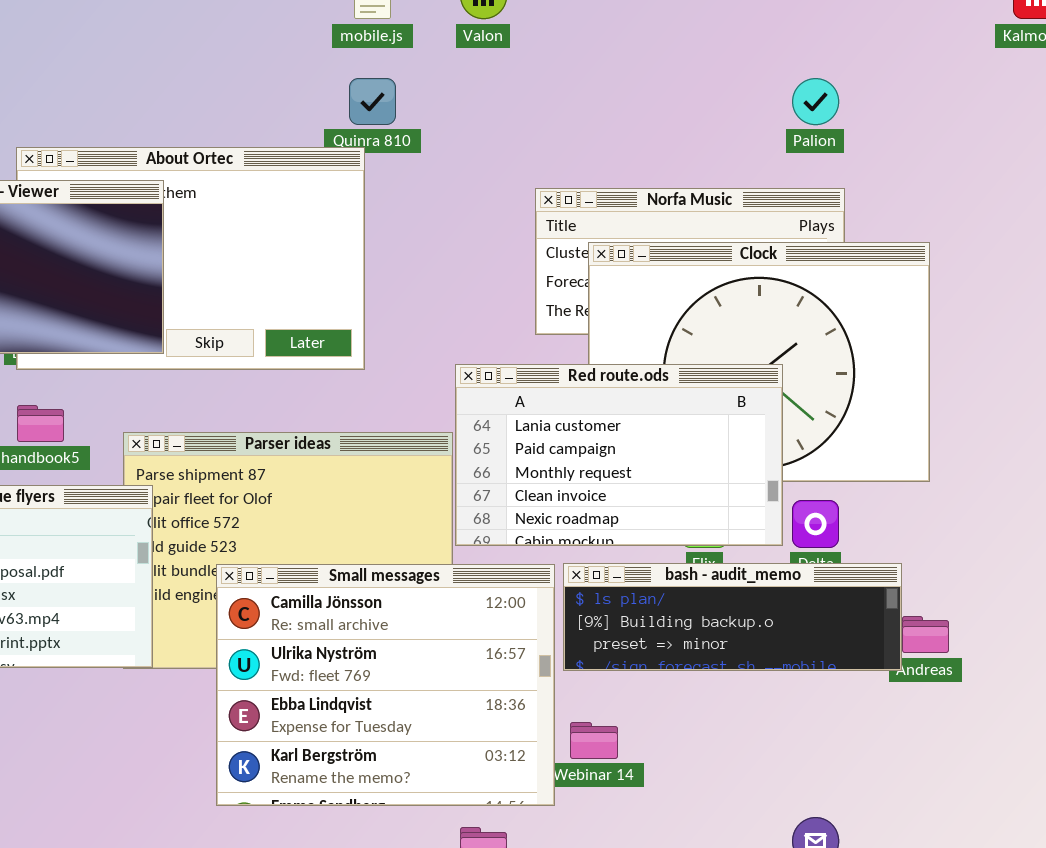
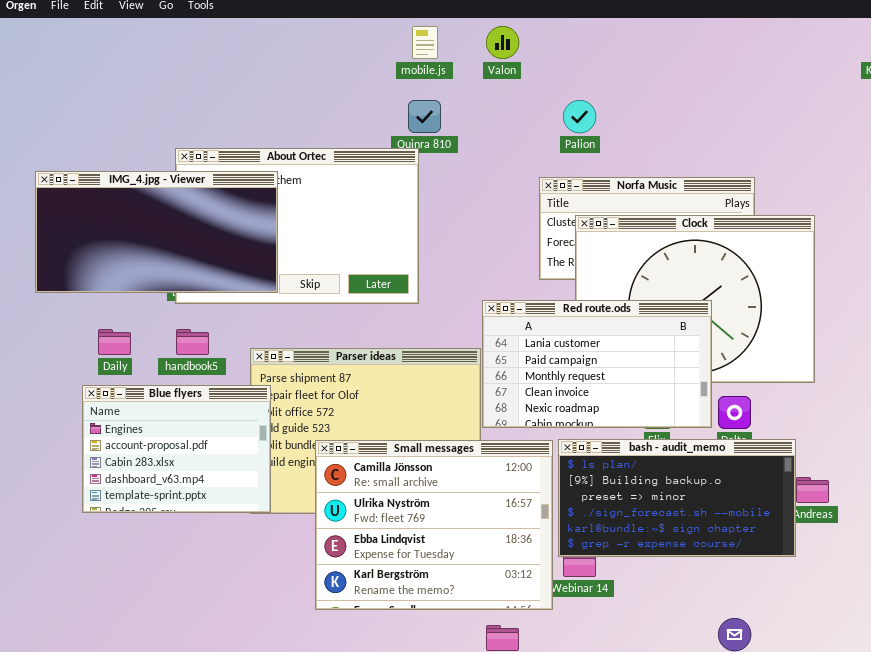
Palion: [792,78,839,125] -> [563,100,596,133], moved
bash - audit_memo: [563,563,902,671] -> [558,439,796,557], resized

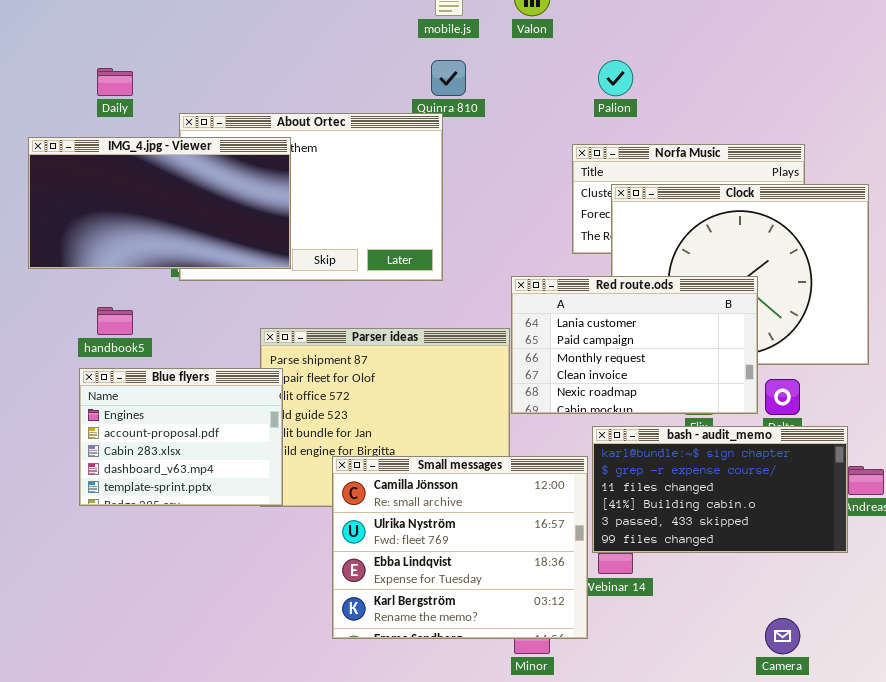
Daily: [98,329,131,355] -> [97,68,133,96], moved
handbook5: [176,329,209,355] -> [97,307,133,335], moved
bash - audit_memo: [558,439,796,557] -> [592,426,848,553], scrolled down 4 rows
Small messages: [315,440,553,610] -> [332,456,588,639], moved

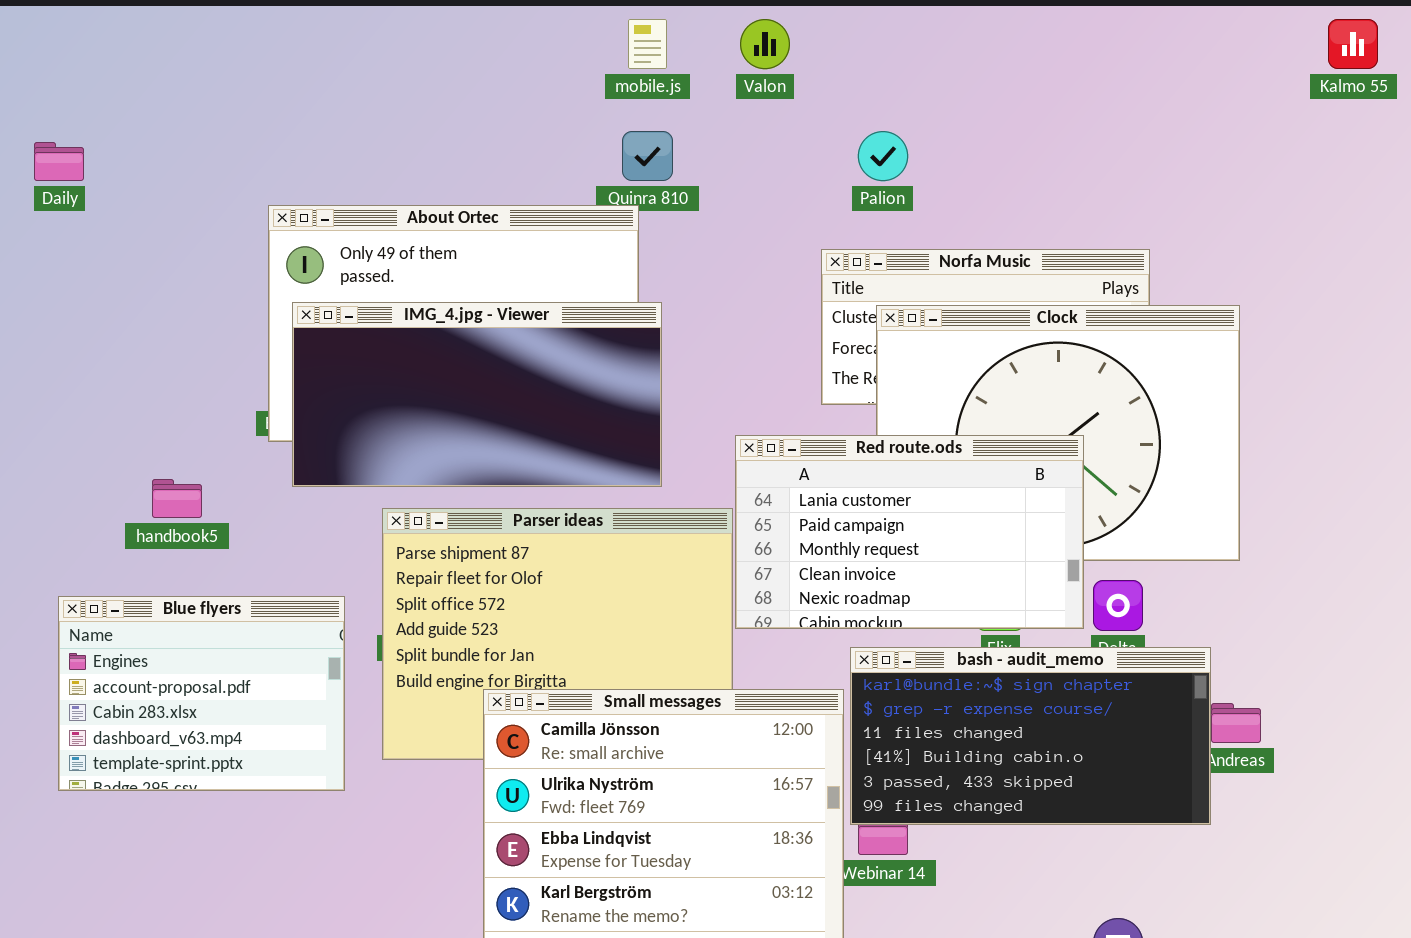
Daily: [97,68,133,96] -> [34,142,84,181], moved
IMG_4.jpg - Viewer: [28,137,291,269] -> [292,302,662,487], moved
Blue flyers: [79,368,283,506] -> [58,596,345,791], moved

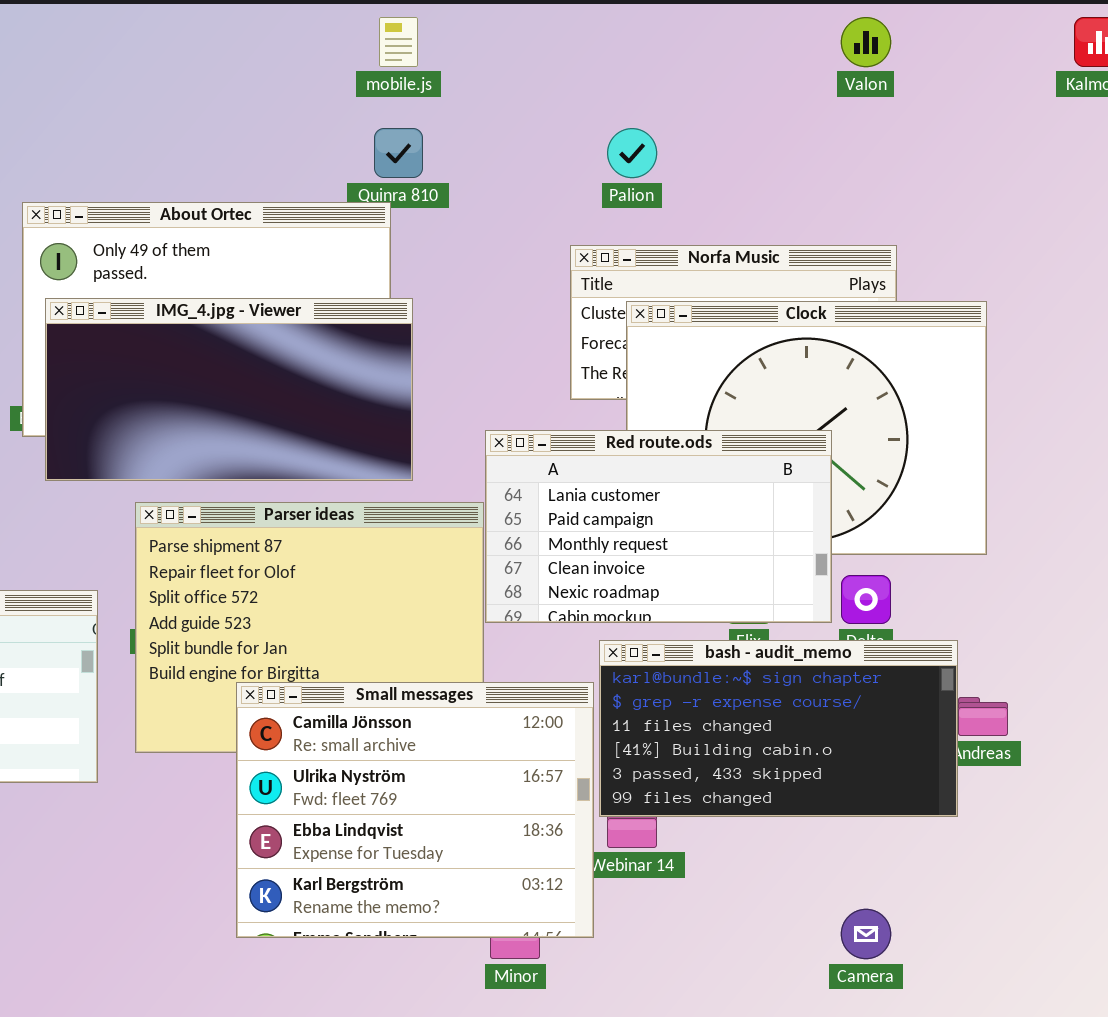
Valon: [740,19,790,69] -> [841,17,891,67], moved

